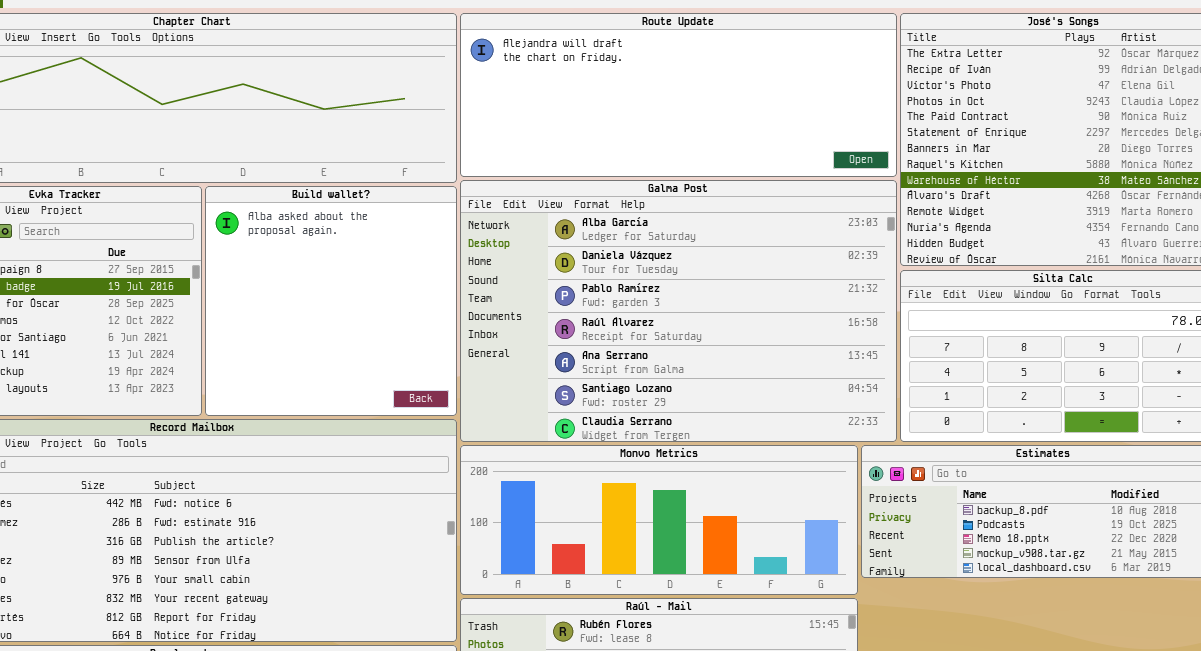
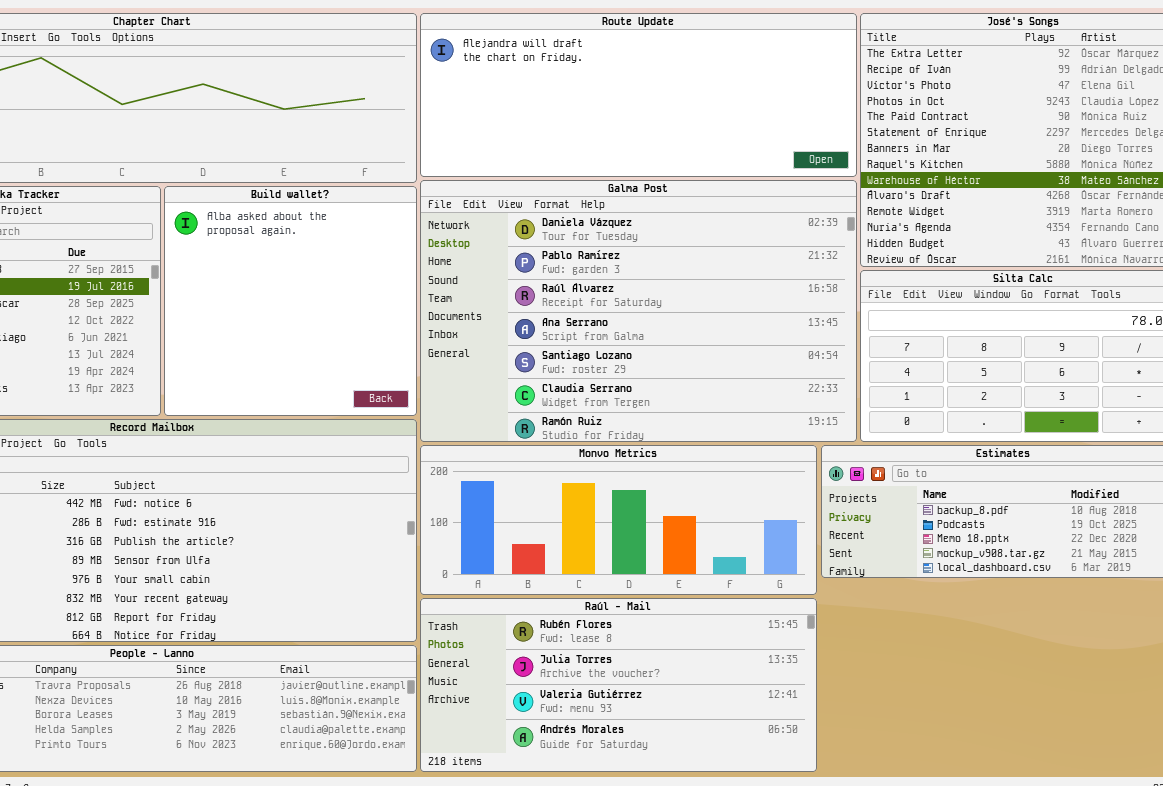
Galma Post: [460,180,897,442] -> [420,180,857,442], scrolled down 1 row

